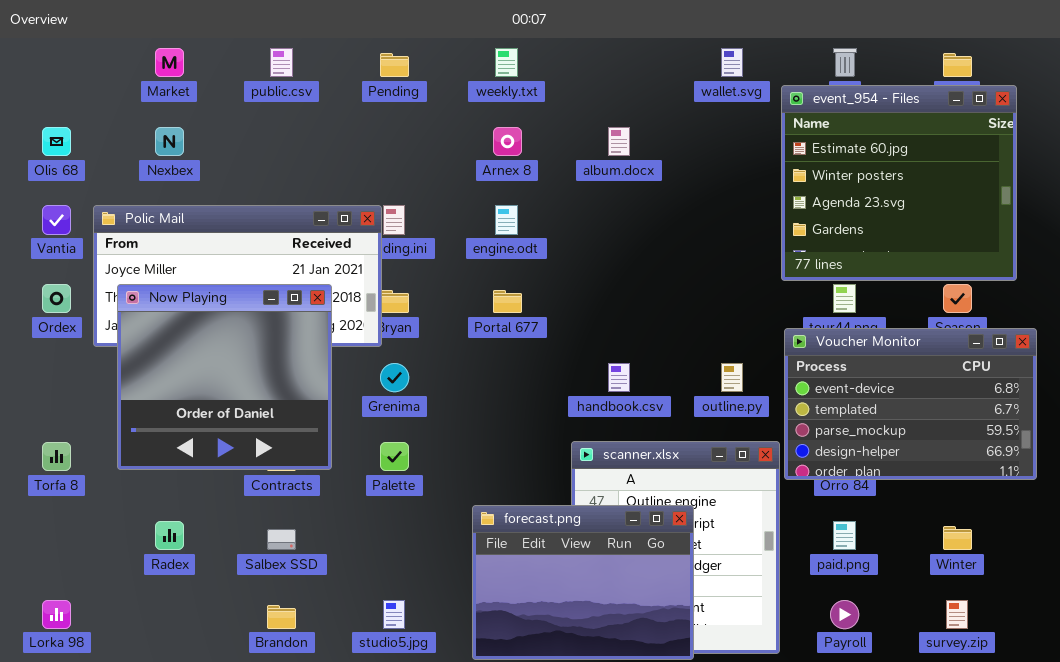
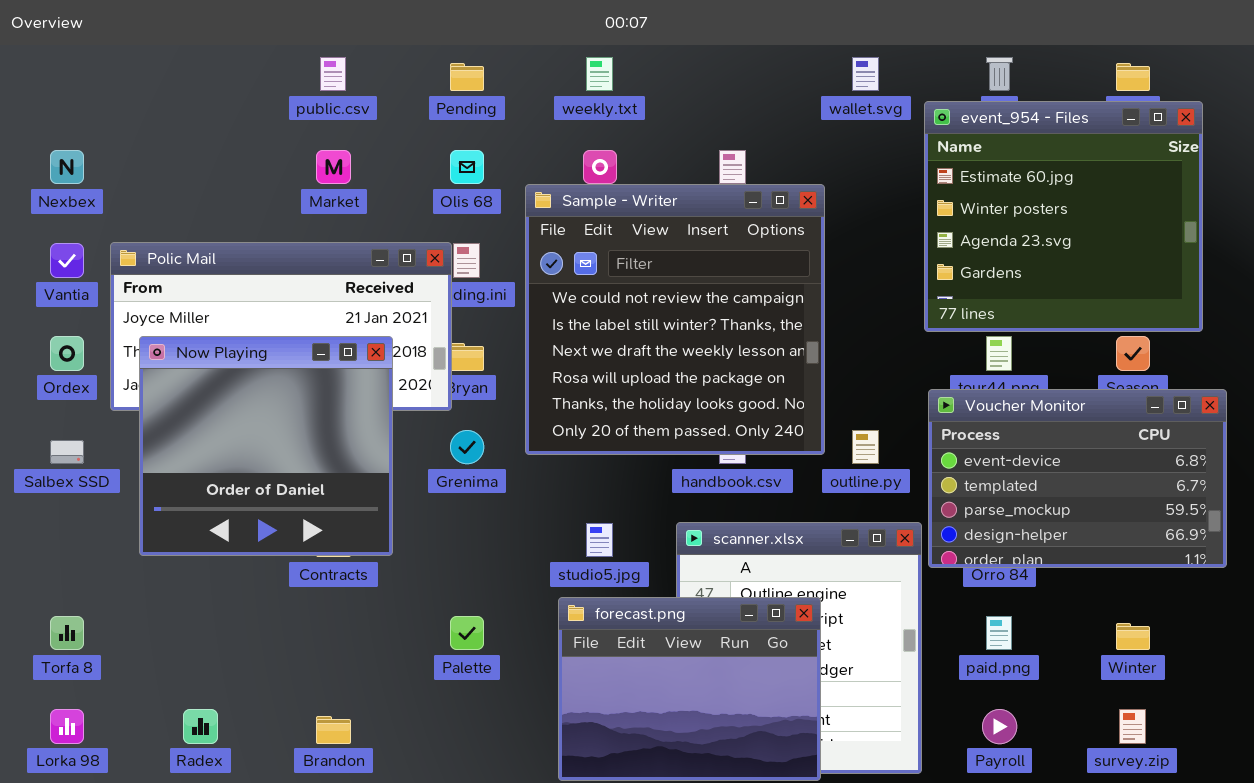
Market: [155,48,184,77] -> [316,150,351,184], moved
Olis 68: [42,127,71,156] -> [450,150,484,184], moved
Nexbex: [155,127,184,156] -> [50,150,84,184], moved
Sample - Writer: none -> [525,184,825,455], opened
Torfa 8: [42,442,71,471] -> [50,616,84,650], moved
Palette: [380,442,409,471] -> [450,616,484,650], moved
Radex: [155,521,184,550] -> [183,709,218,744], moved
Salbex SSD: [267,529,296,550] -> [50,440,84,464], moved
studio5.jpg: [383,600,405,629] -> [586,523,613,557], moved

